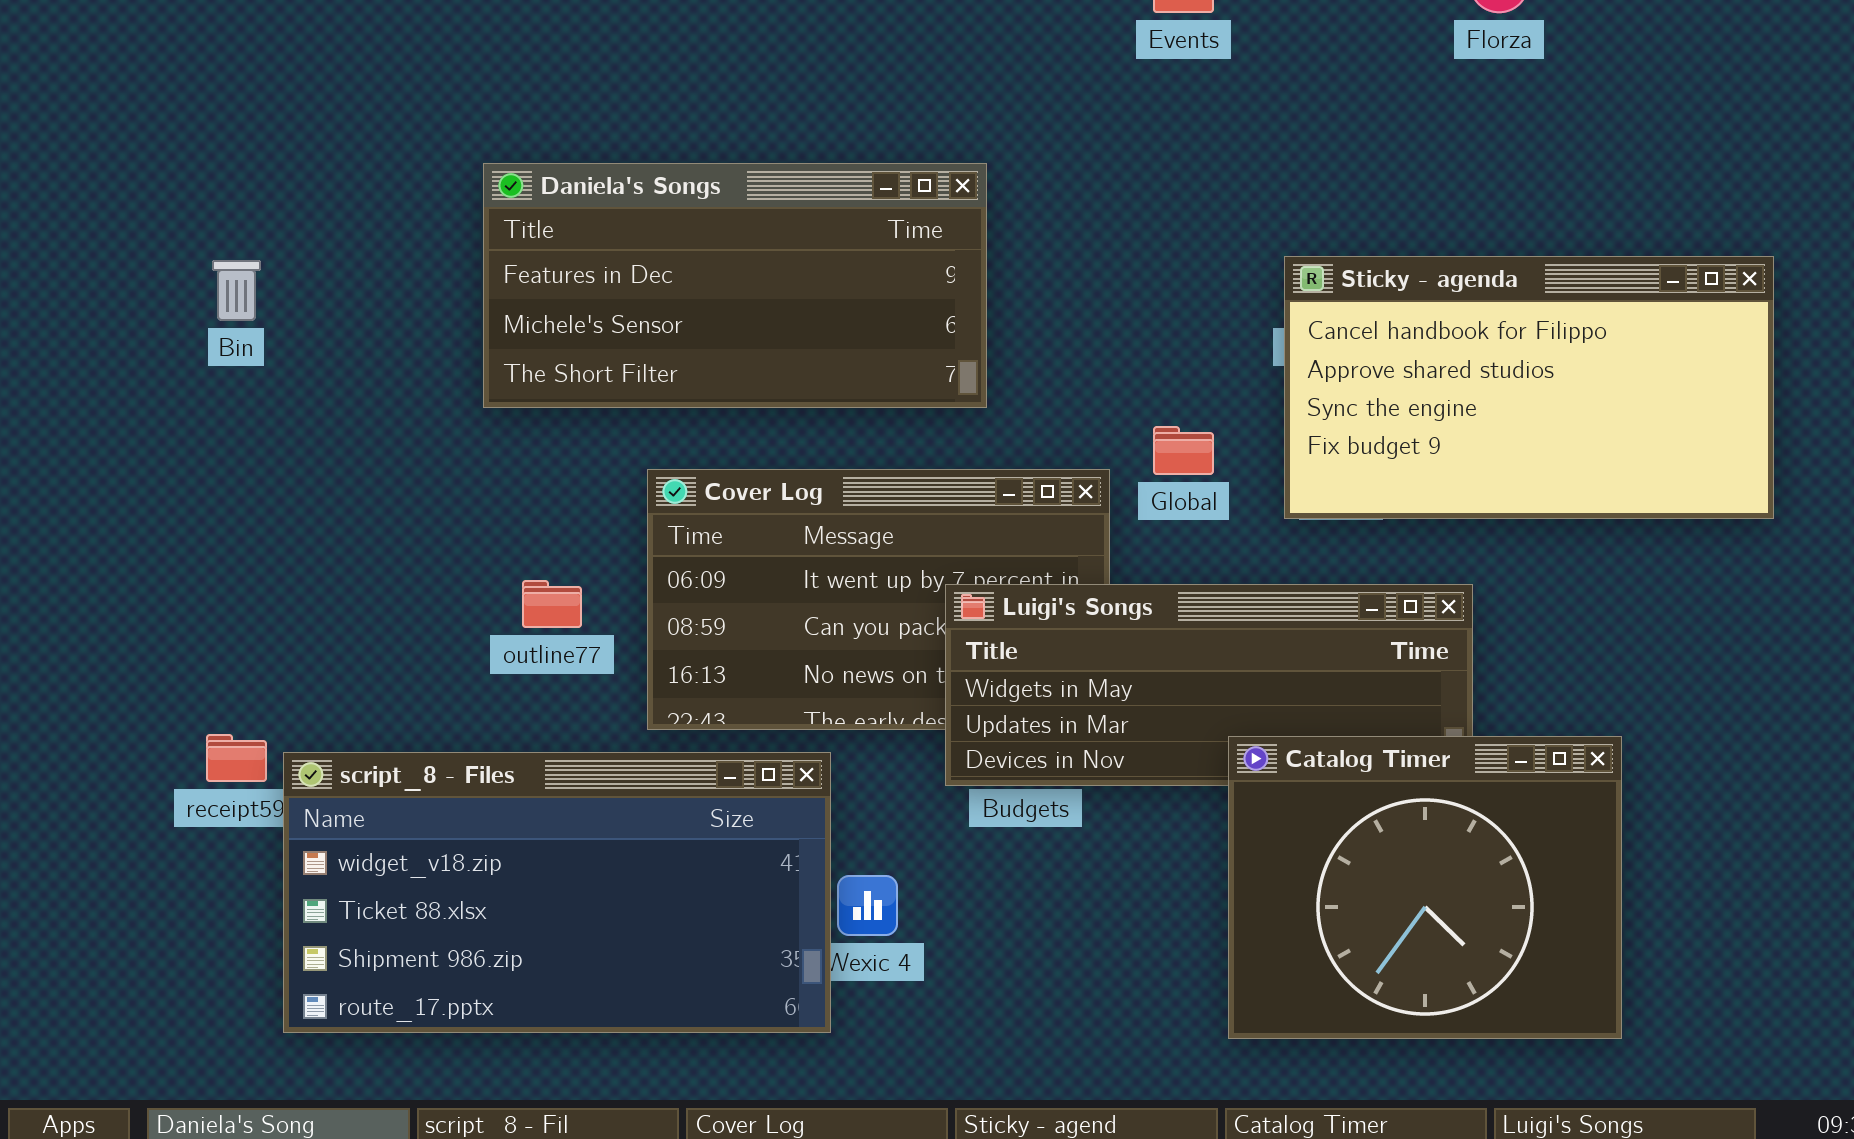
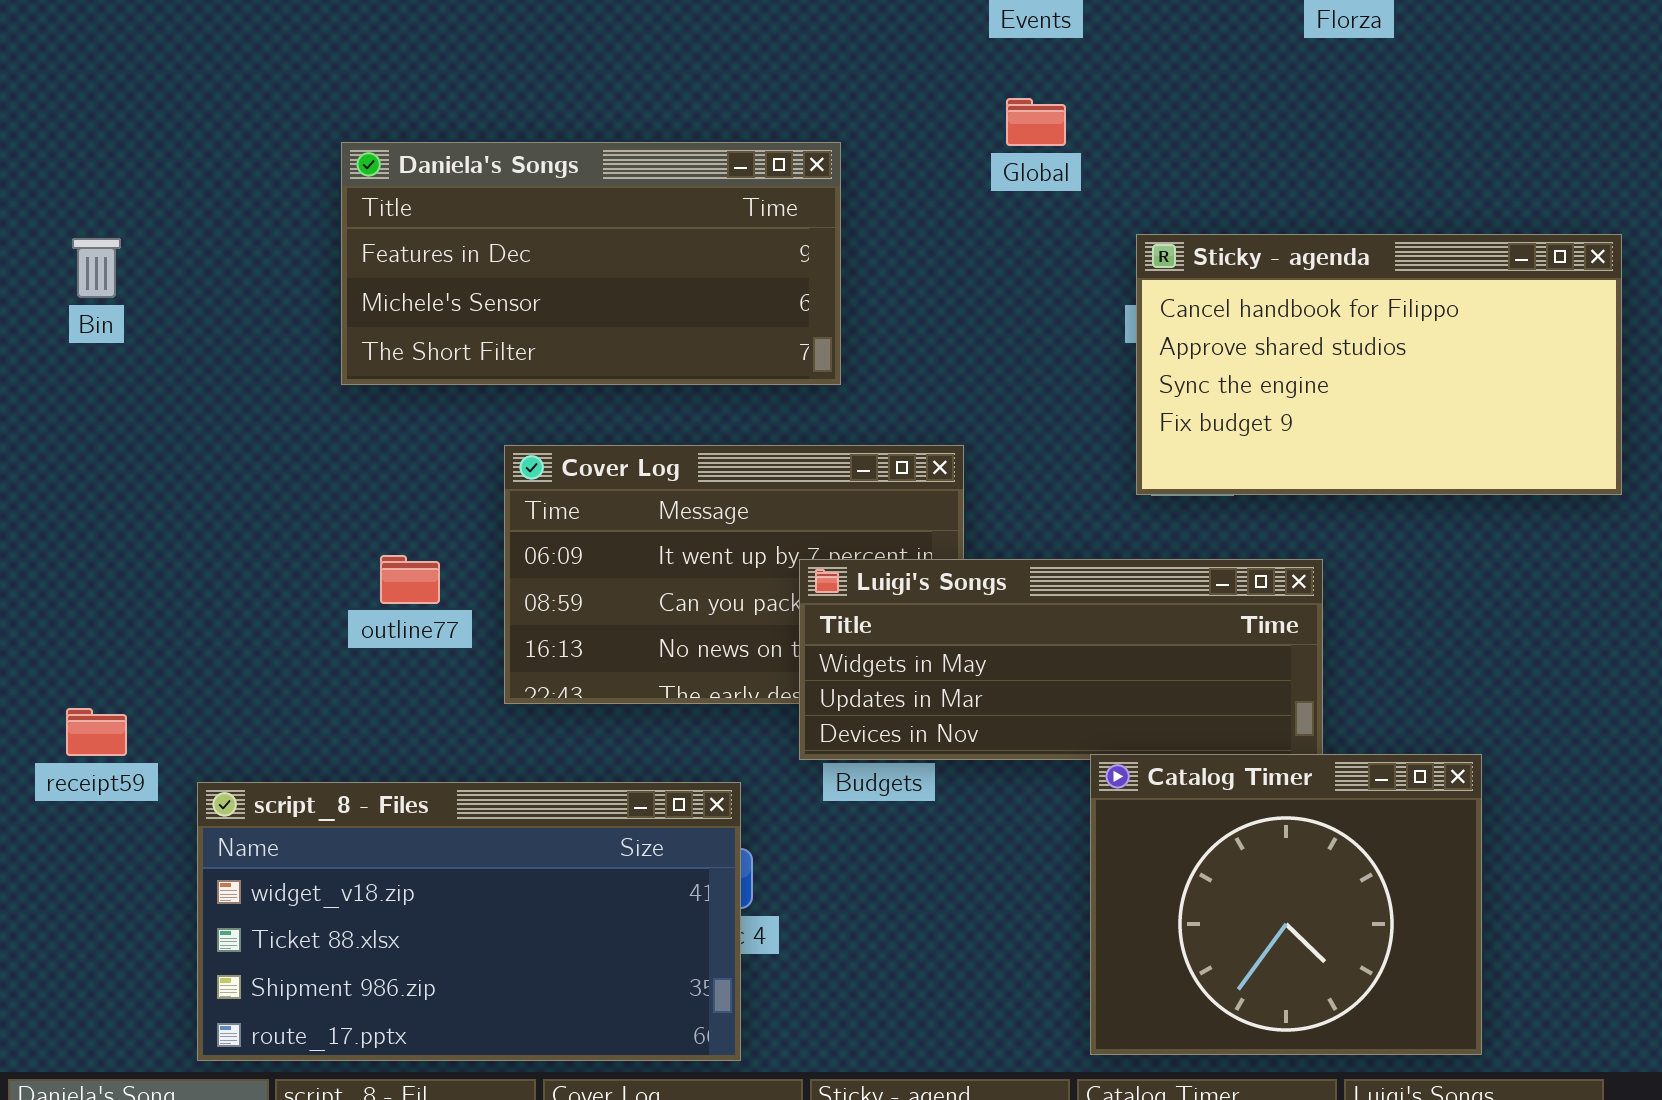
Global: [1153,426,1214,475] -> [1006,98,1066,146], moved
Catalog Timer: [1228,736,1622,1039] -> [1090,754,1482,1055], moved
script_8 - Files: [283,752,831,1033] -> [197,782,741,1061], moved

